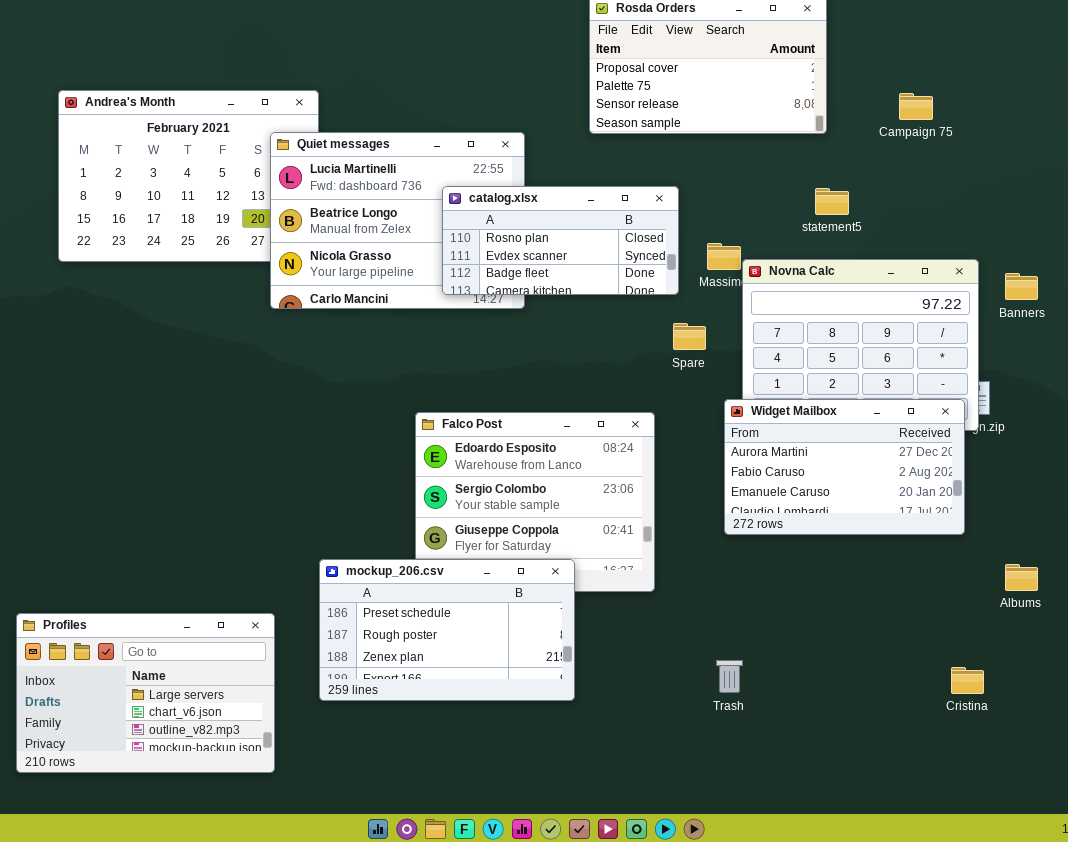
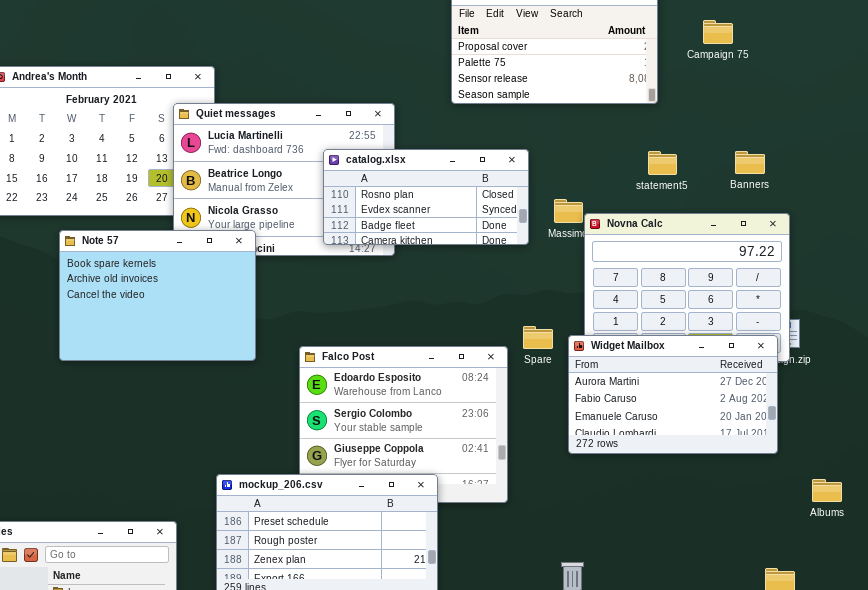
Campaign 75: [899,93,933,120] -> [703,20,733,44], moved
Banners: [1005,273,1038,300] -> [735,151,765,174], moved
Note 57: none -> [59,230,256,361], opened
Spare: [673,323,706,350] -> [523,326,553,349], moved

